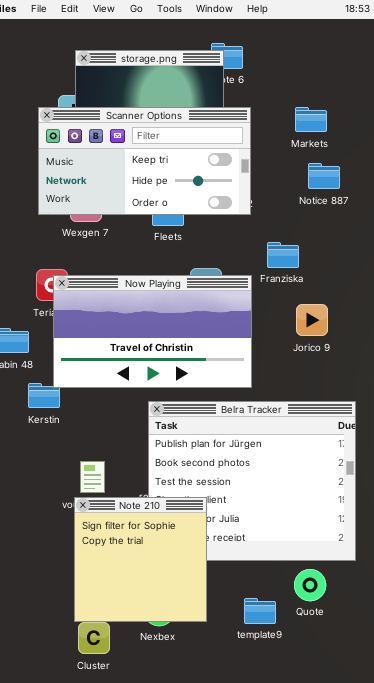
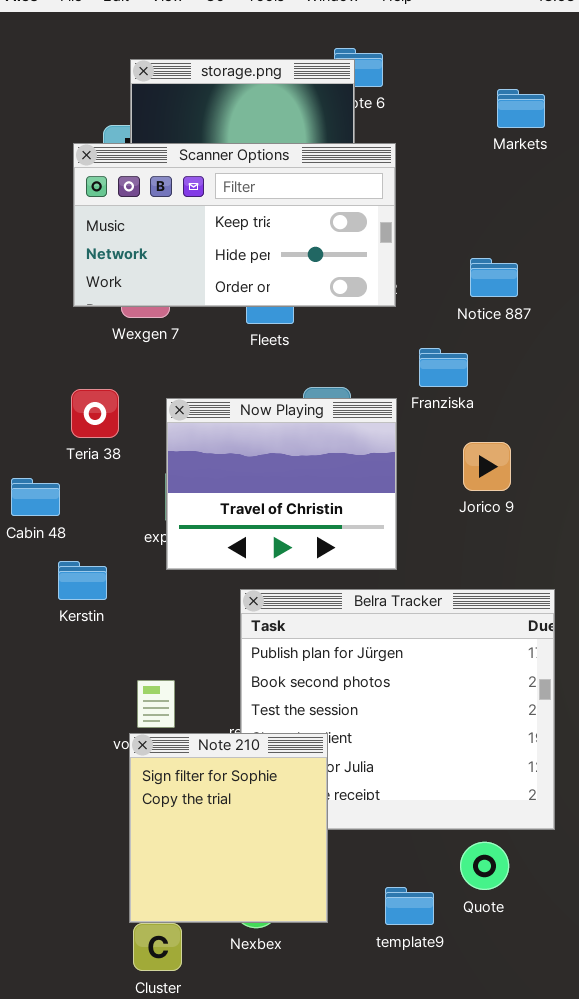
Markets: [295,107,327,132] -> [497,89,545,128], moved
Notice 887: [308,163,340,189] -> [470,258,518,297], moved
Now Playing: [53,275,252,388] -> [166,398,397,570], resized

